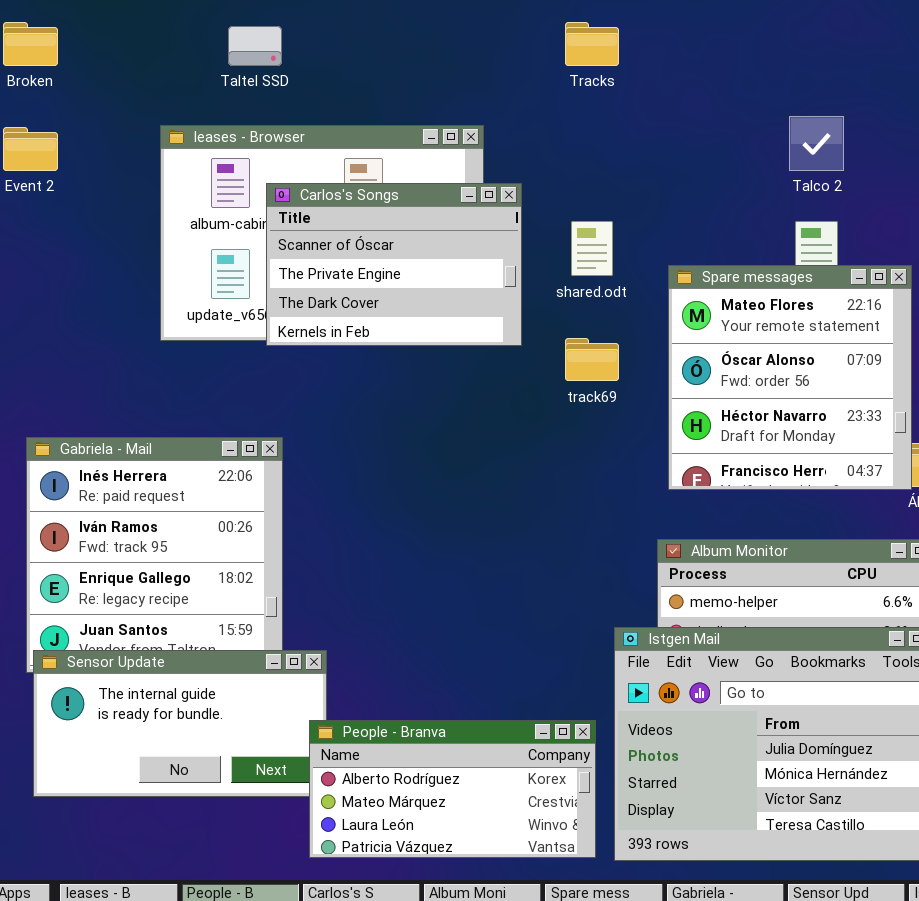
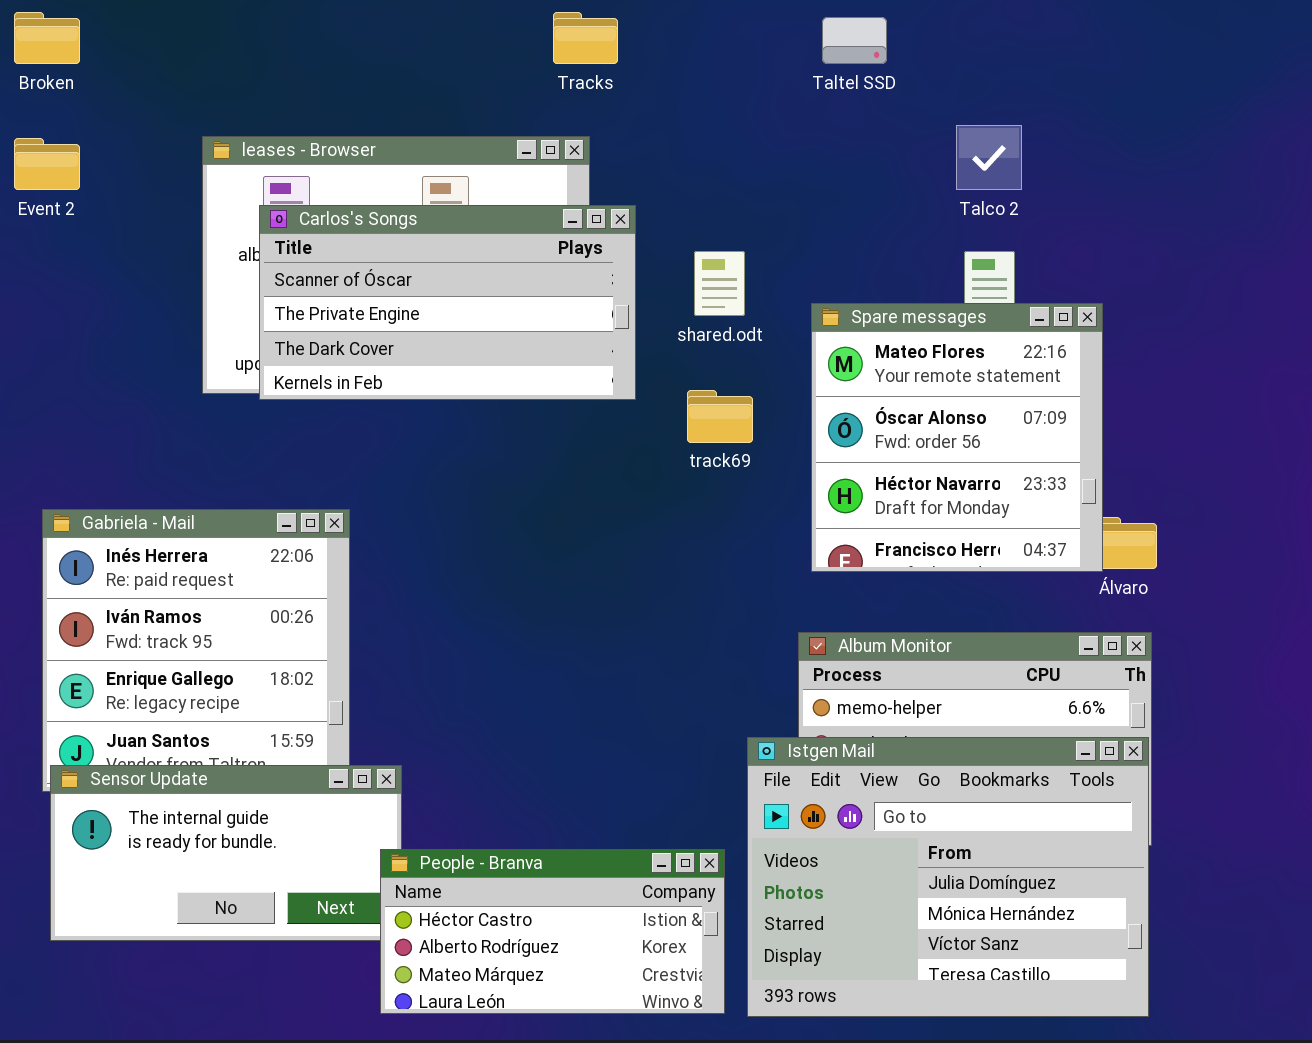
Tracks: [565,22,619,66] -> [553,12,618,64], moved
Taltel SSD: [228,26,282,66] -> [822,17,887,64], moved
Carlos's Songs: [266,183,522,346] -> [259,205,636,400], resized
People - Branva: [309,720,596,858] -> [380,849,725,1014], scrolled up 1 row

